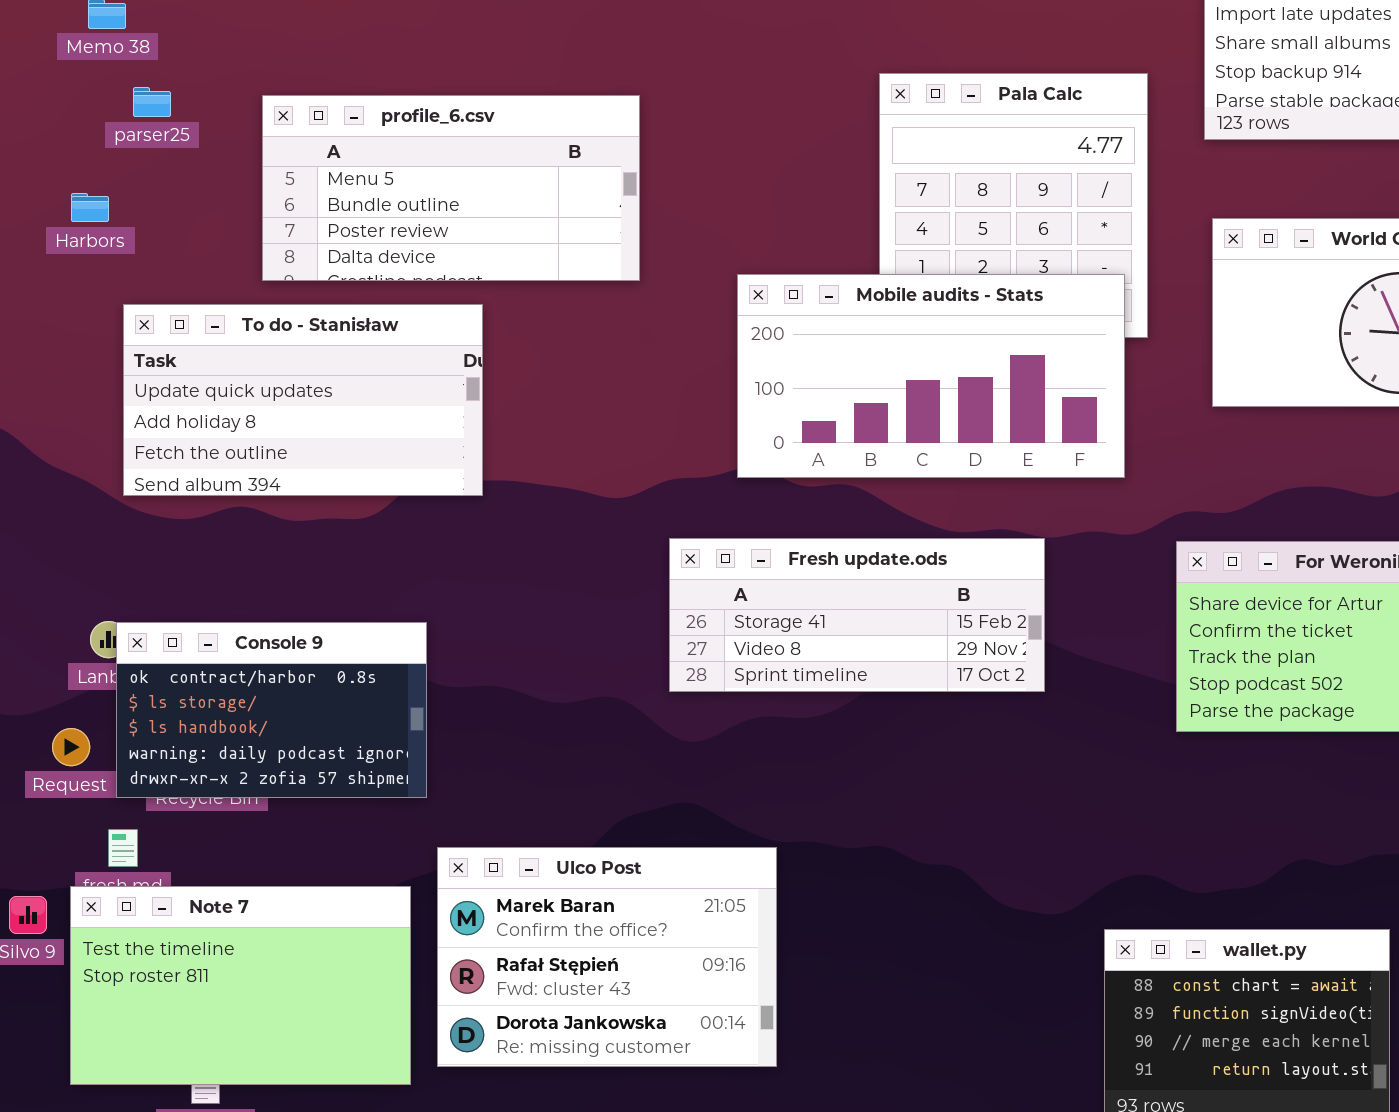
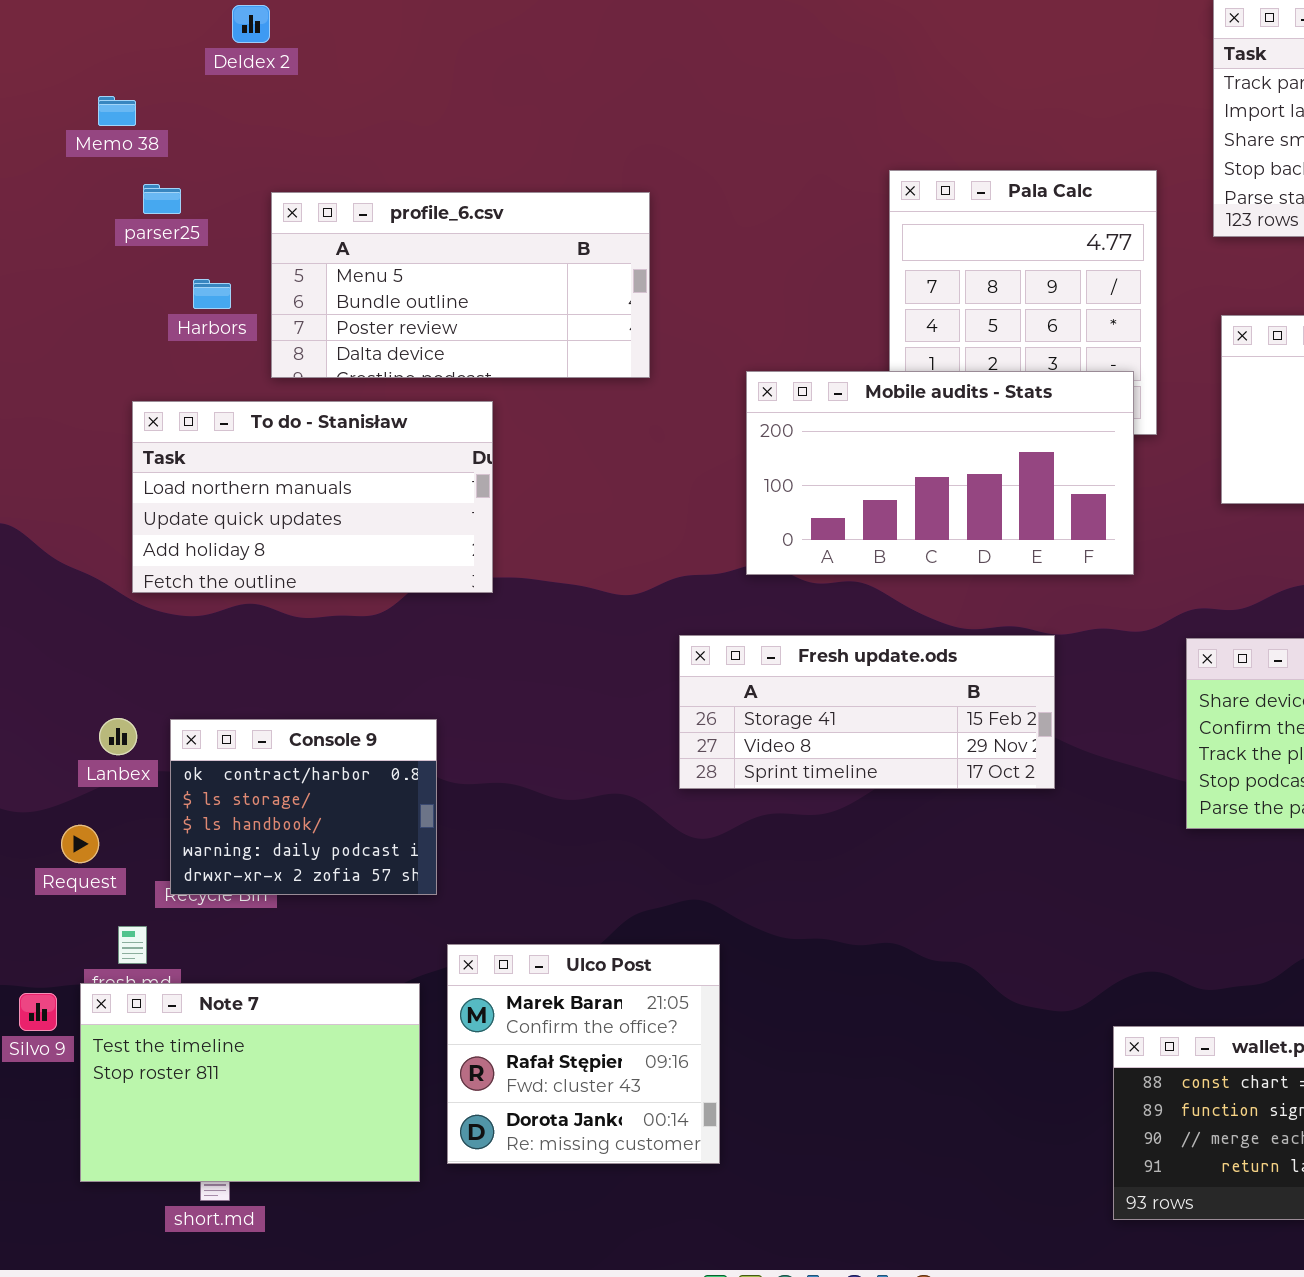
Harbors: [71,193,109,222] -> [193,279,231,309], moved
To do - Stanisław: [123,304,483,496] -> [132,401,493,593], scrolled up 1 row
Console 9: [116,622,427,798] -> [170,719,437,895], resized
Ulco Post: [437,847,777,1067] -> [447,944,720,1164], resized

